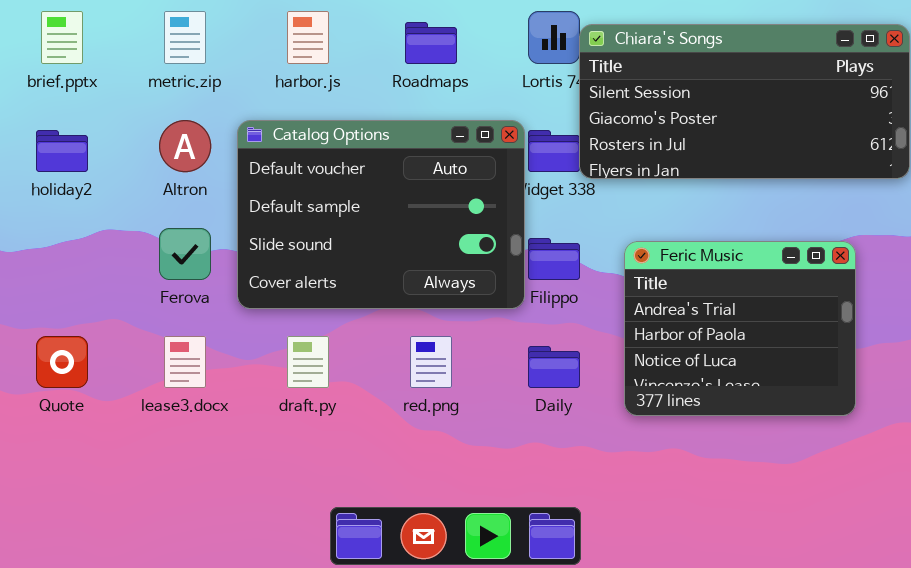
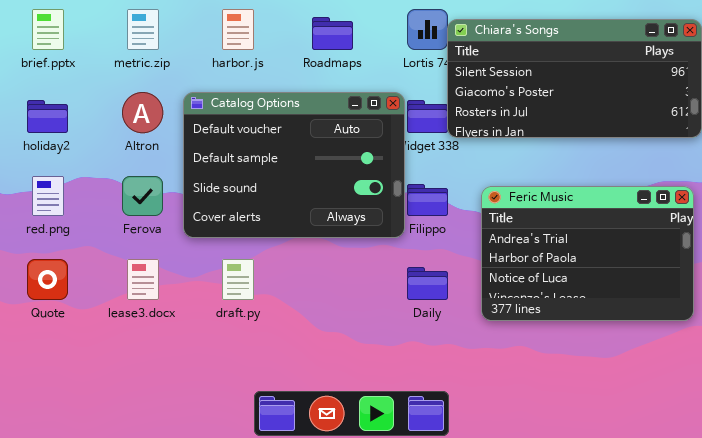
Feric Music: [624,241,856,416] -> [481,186,694,321], resized
red.png: [410,336,452,388] -> [32,176,64,216], moved

